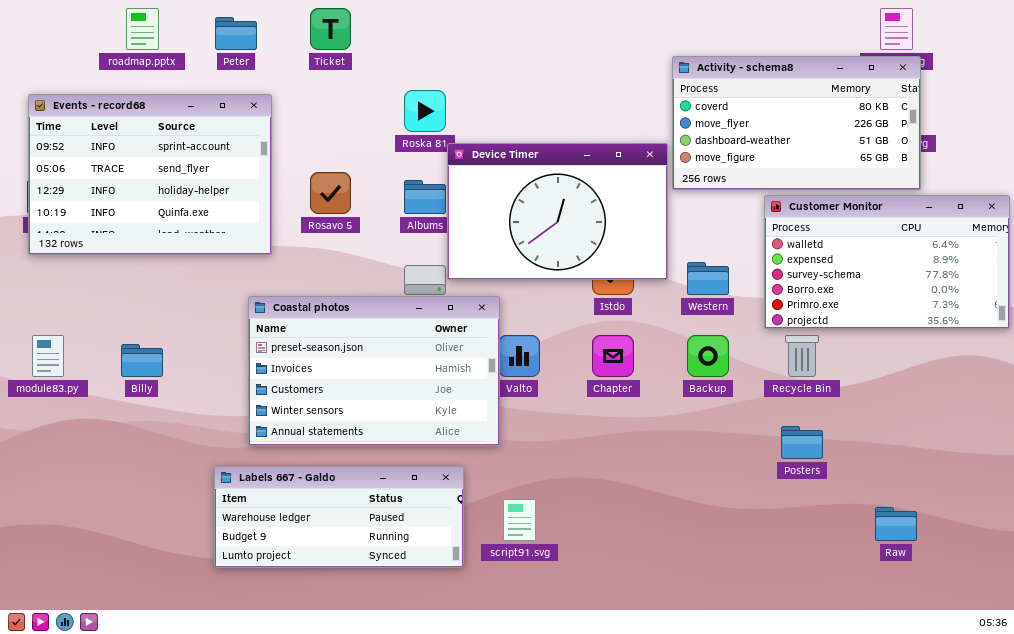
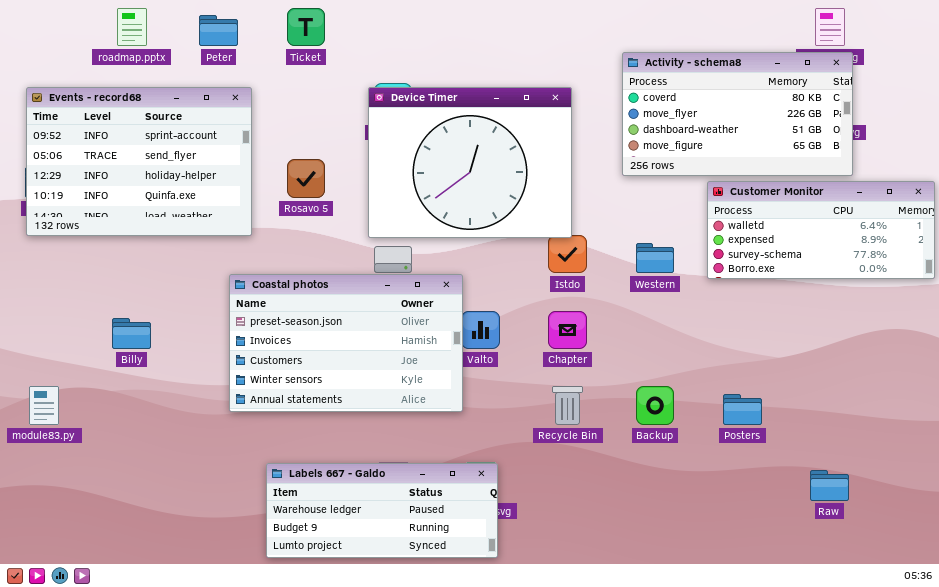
Device Timer: [447,143,668,280] -> [368,87,572,238], moved, resized
Customer Monitor: [764,195,1010,329] -> [707,181,935,279], resized
module83.py: [32,335,64,377] -> [29,386,59,425], moved
Backup: [687,335,729,377] -> [636,386,674,425], moved
Recycle Bin: [785,335,819,377] -> [552,386,583,425], moved
Labels 667 - Galdo: [214,466,464,568] -> [266,463,498,558], moved

